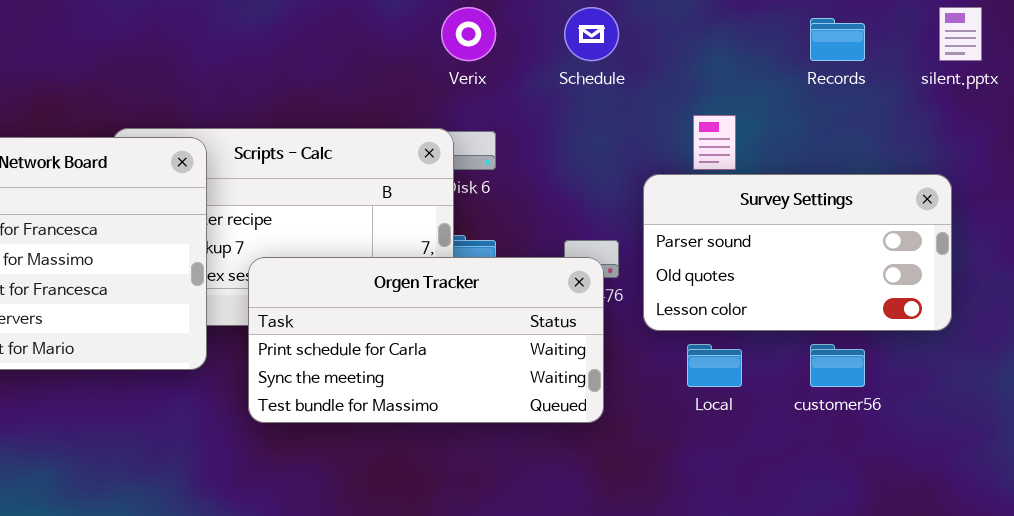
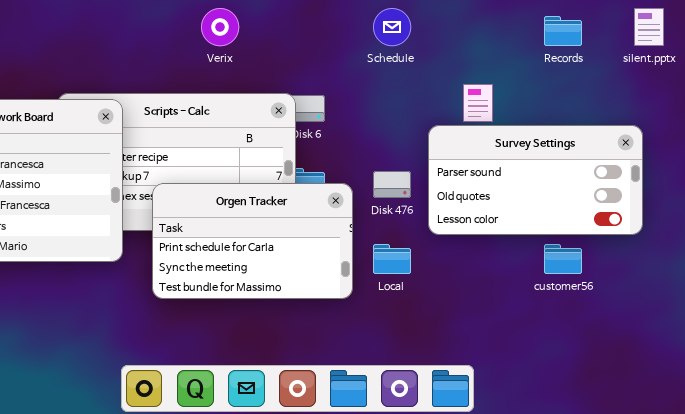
Verix: [441,7,496,61] -> [201,8,239,46], moved
Orgen Tracker: [248,257,604,423] -> [152,183,353,299], resized
Local: [687,344,742,387] -> [373,244,411,274], moved

